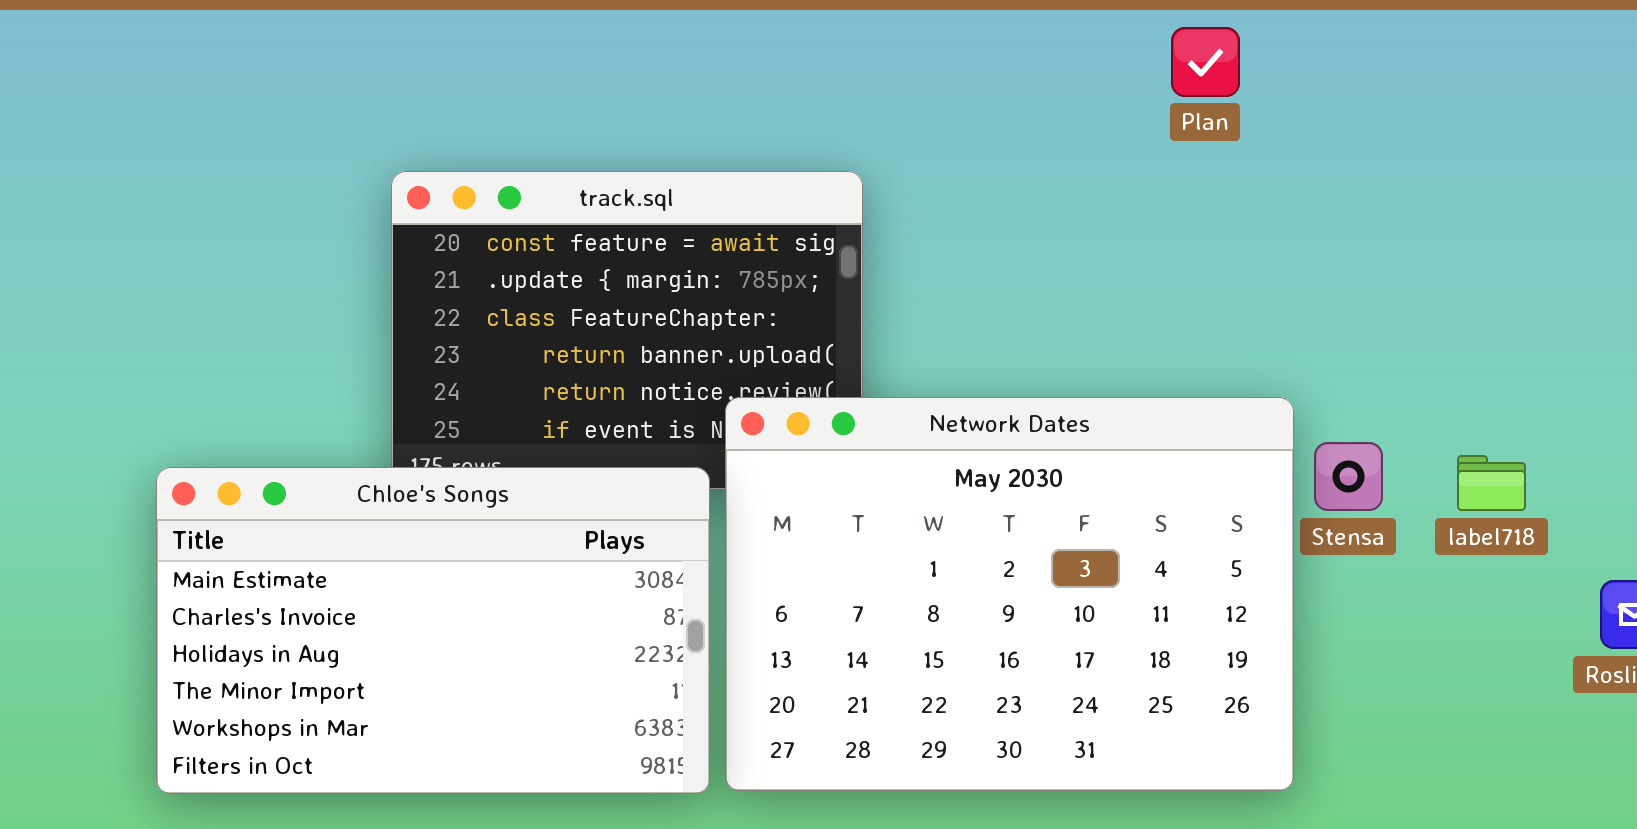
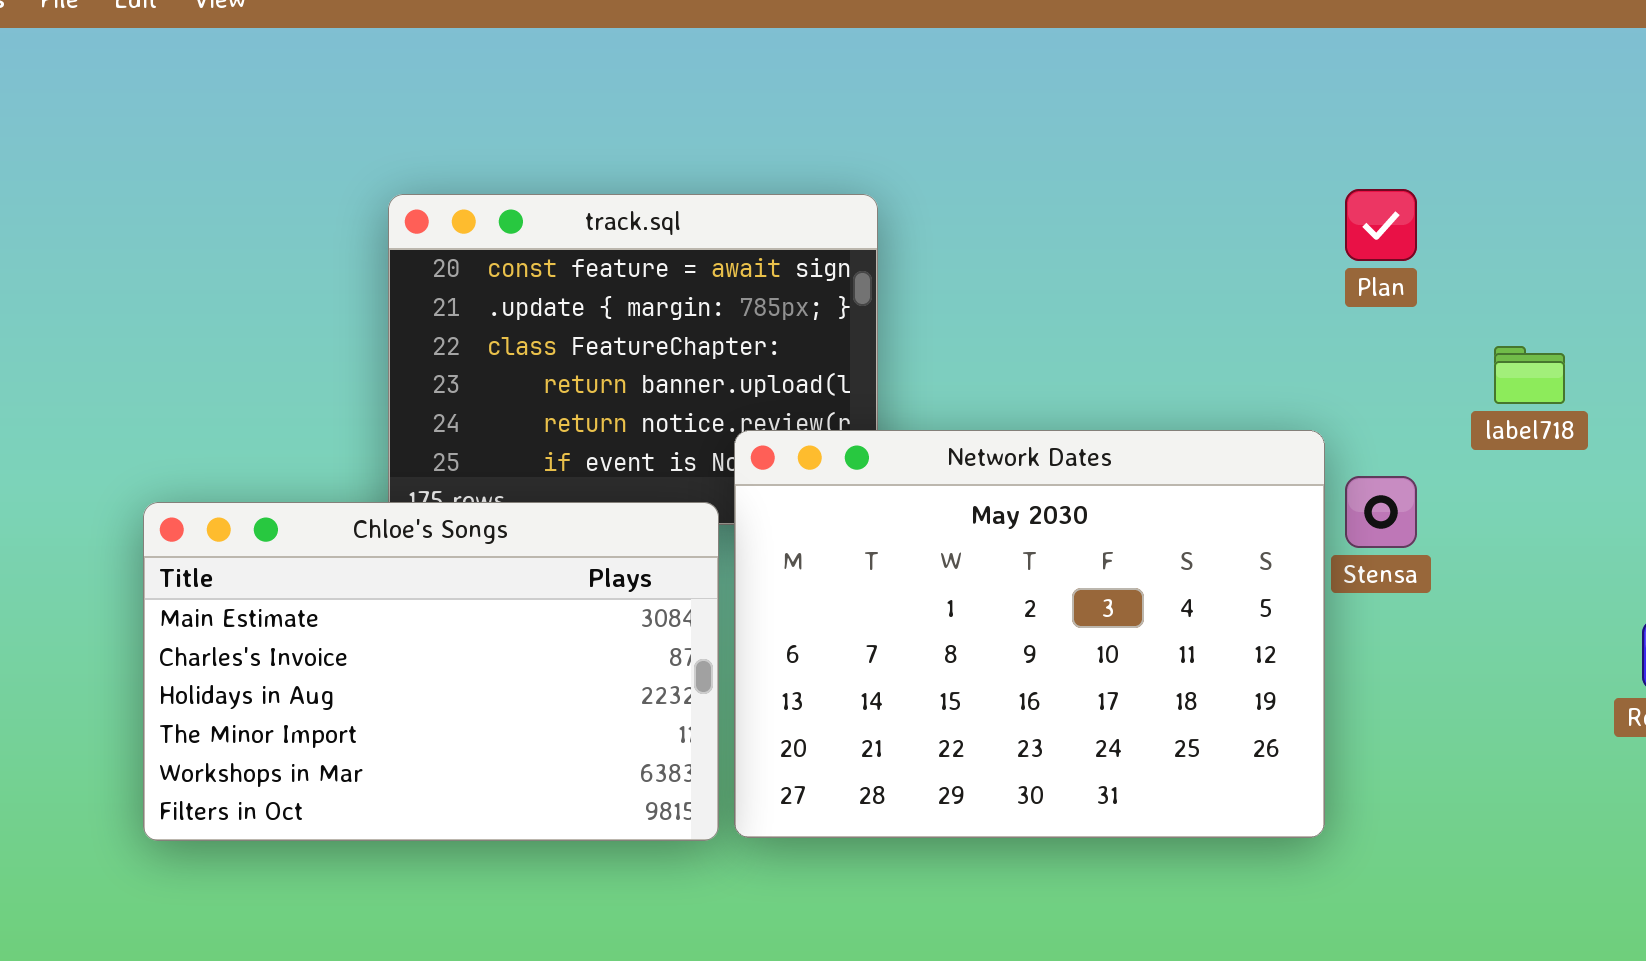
Plan: [1171,27,1240,97] -> [1345,189,1417,261], moved
label718: [1457,455,1526,511] -> [1494,346,1565,404], moved

